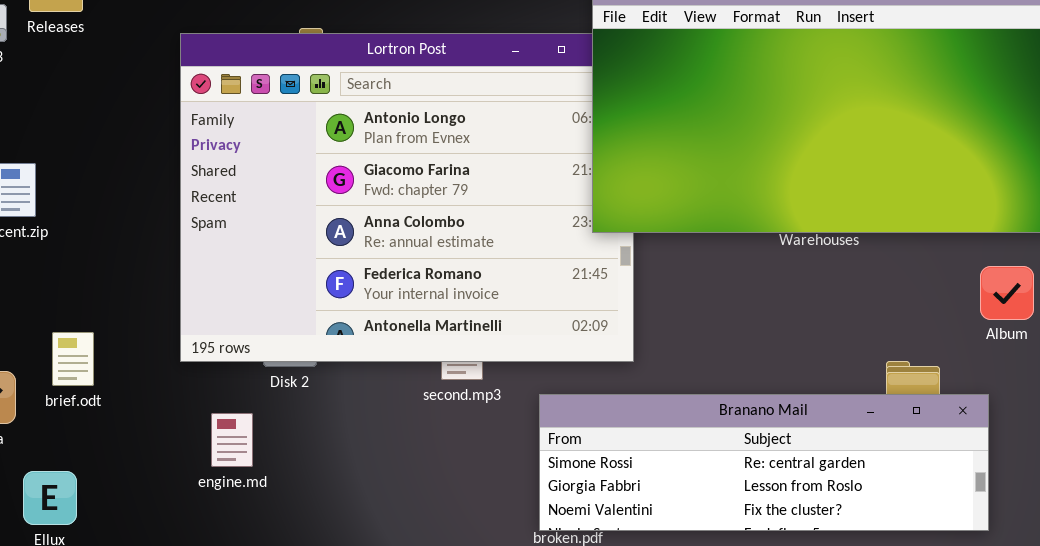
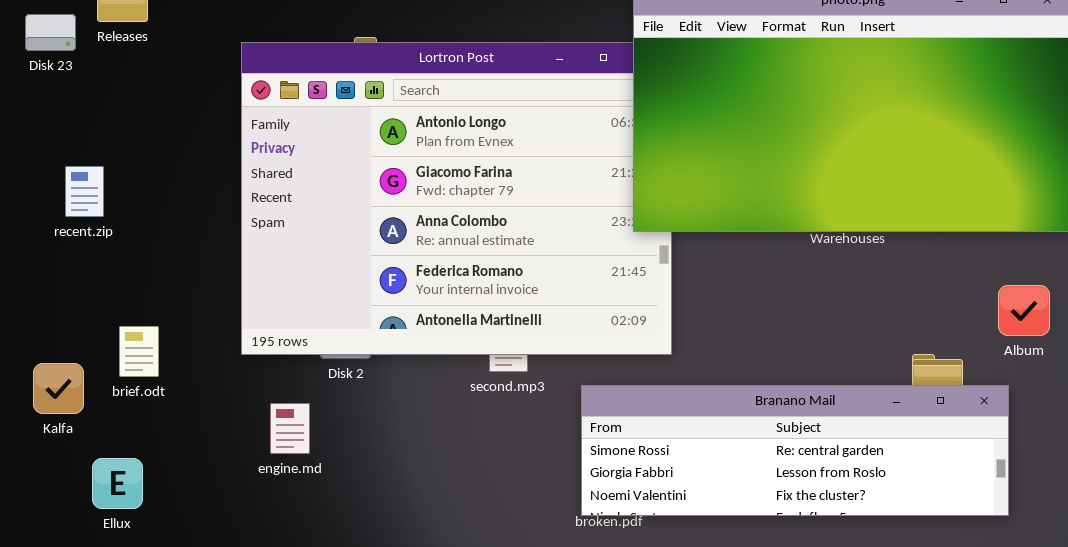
Album: [980,266,1034,320] -> [998,285,1050,336], moved

